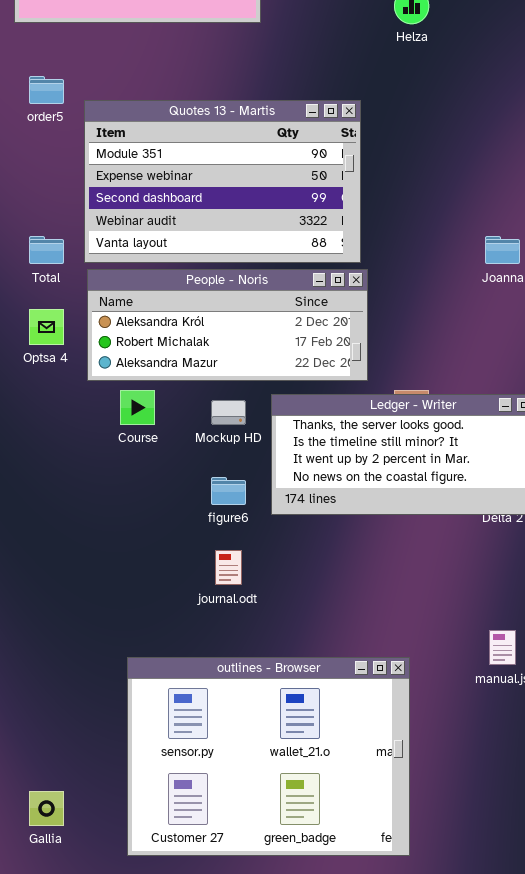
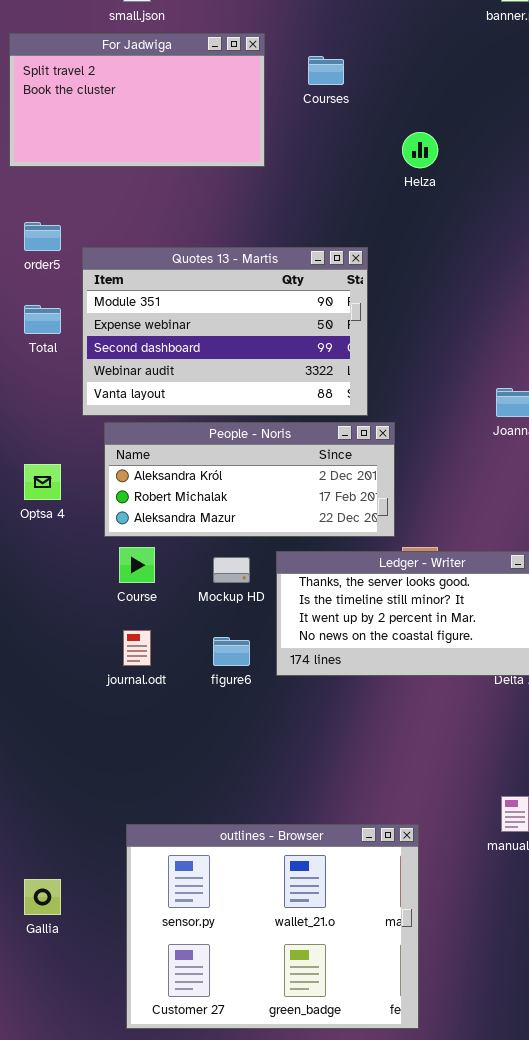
Total: [29,236,64,264] -> [24,305,61,334], moved
People - Noris: [87,269,368,381] -> [104,422,395,537], moved
journal.odt: [215,550,242,585] -> [123,630,151,666], moved
Gallia: [29,791,64,826] -> [24,879,61,915], moved

